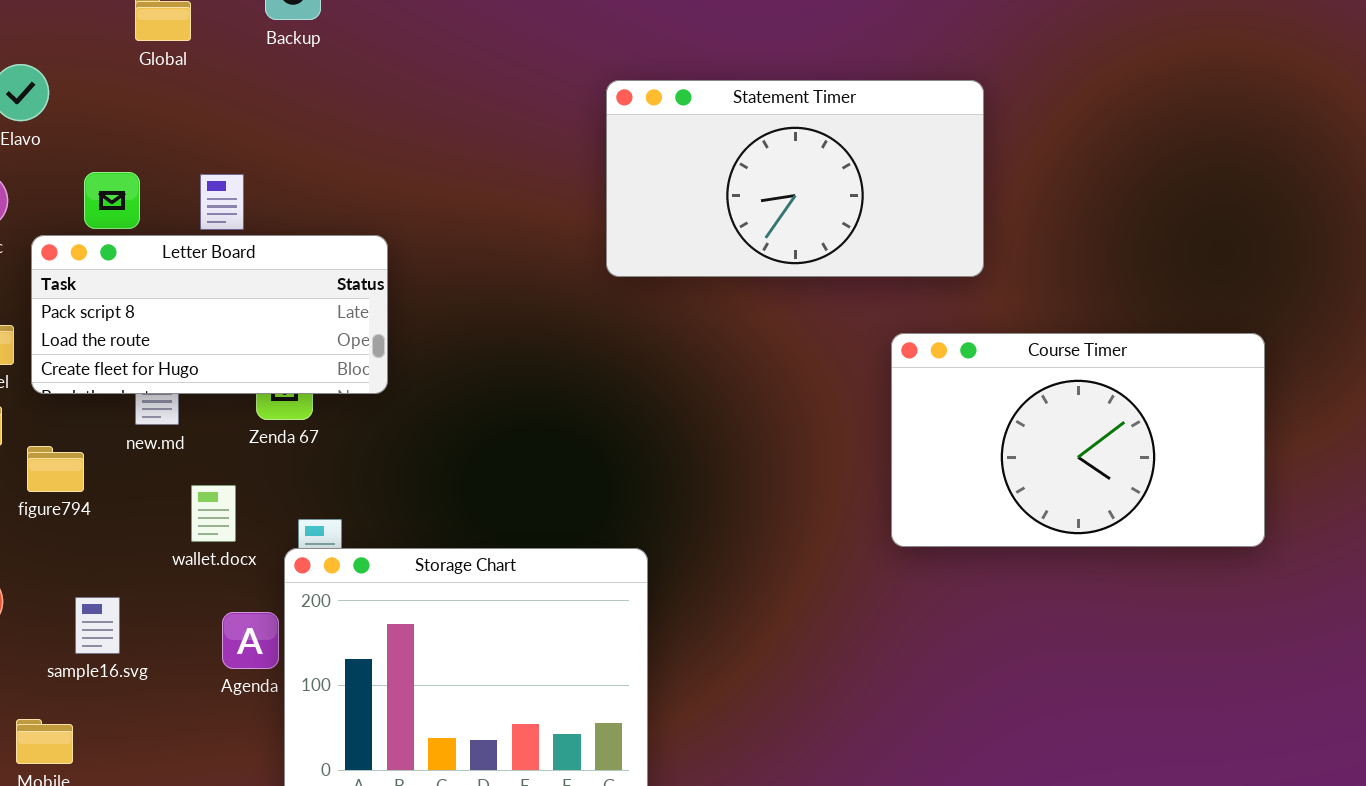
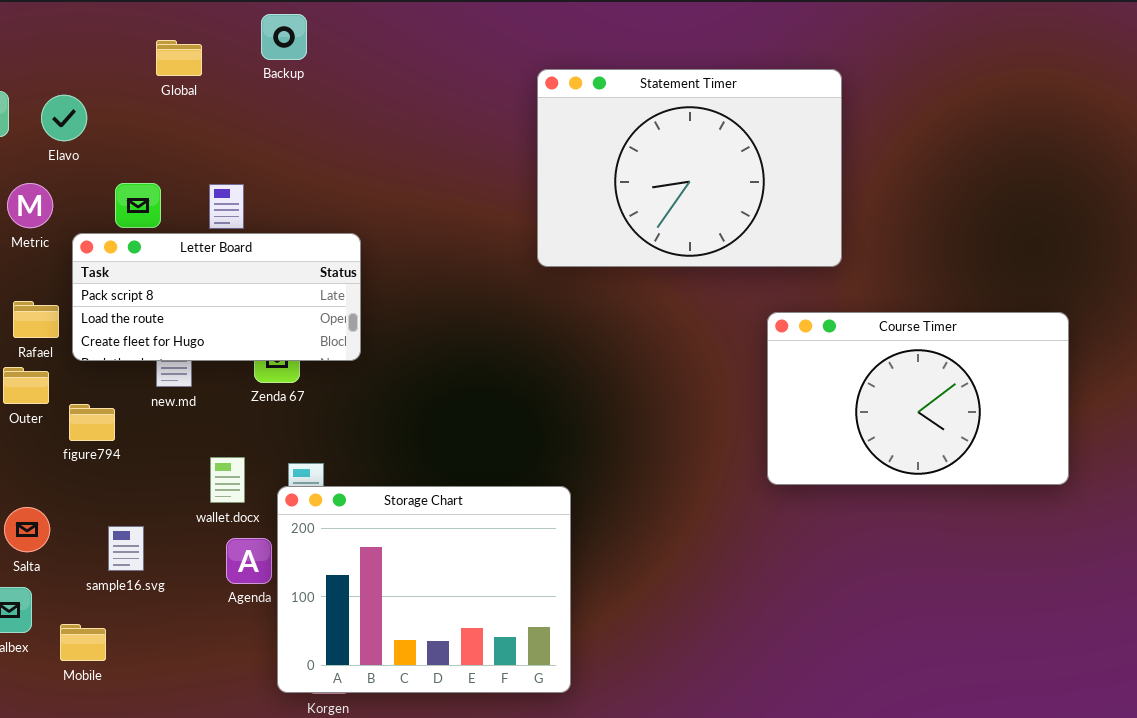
Statement Timer: [606,80,984,277] -> [537,69,842,267], resized
wallet.docx: [191,485,236,542] -> [210,457,245,503], moved

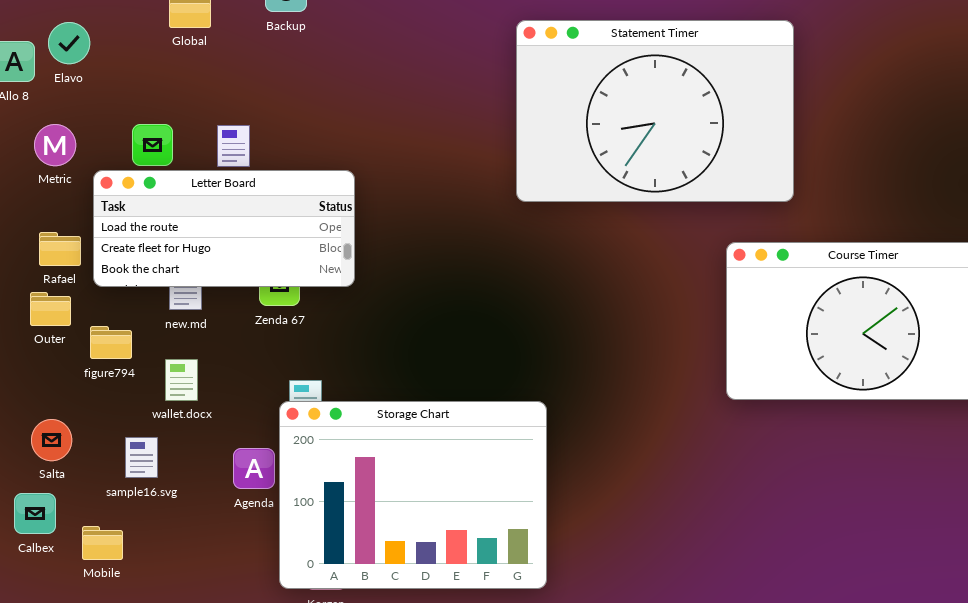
Elavo: [41,95,87,141] -> [48,22,90,64], moved
Letter Board: [72,233,361,361] -> [93,170,355,287], scrolled down 1 row
wallet.docx: [210,457,245,503] -> [165,359,198,401], moved

